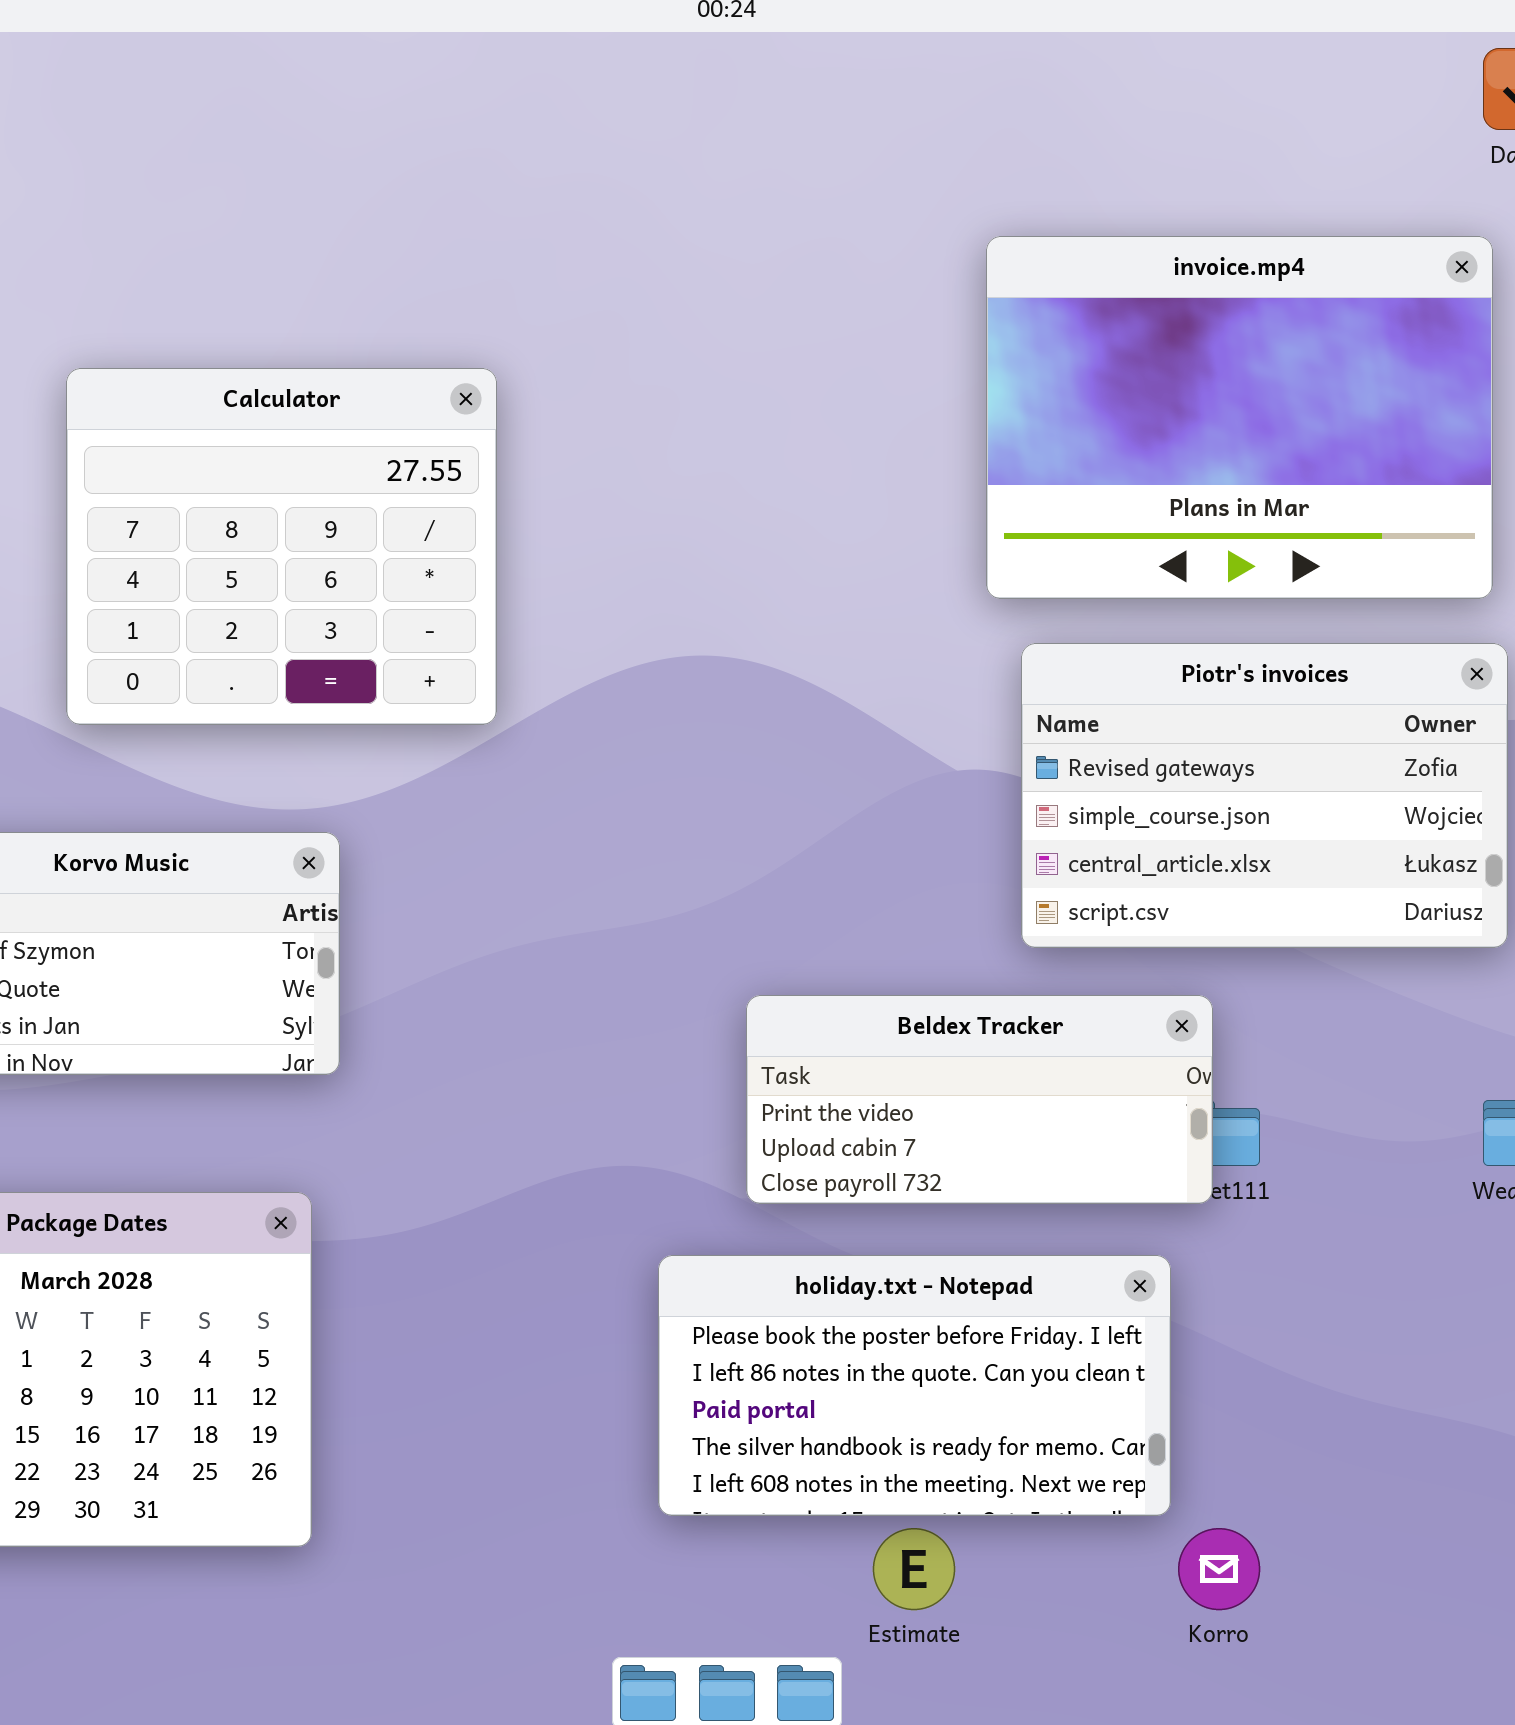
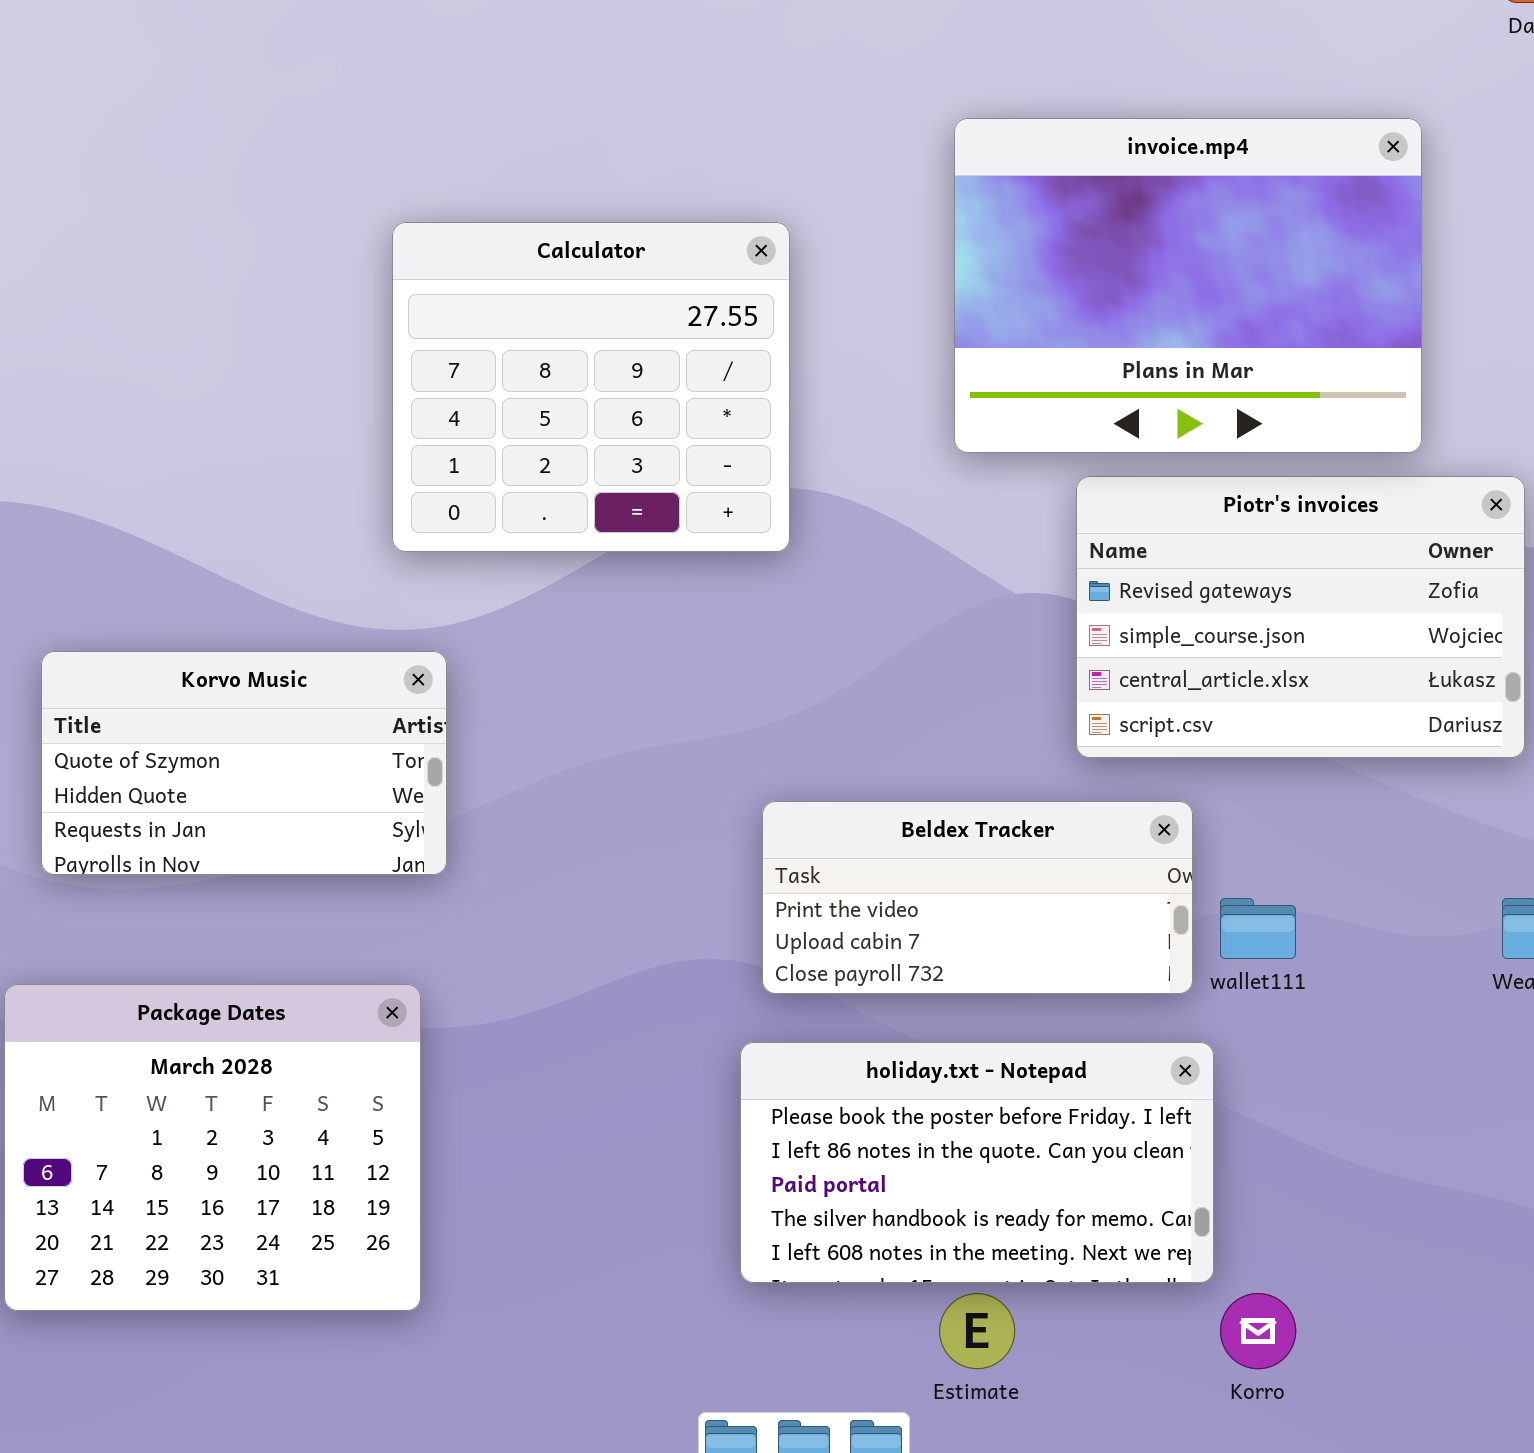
invoice.mp4: [986,236,1493,599] -> [954,118,1422,453], moved
Calculator: [66,368,497,725] -> [392,222,790,552], moved
Beldex Tracker: [746,995,1213,1204] -> [762,801,1193,994], moved

